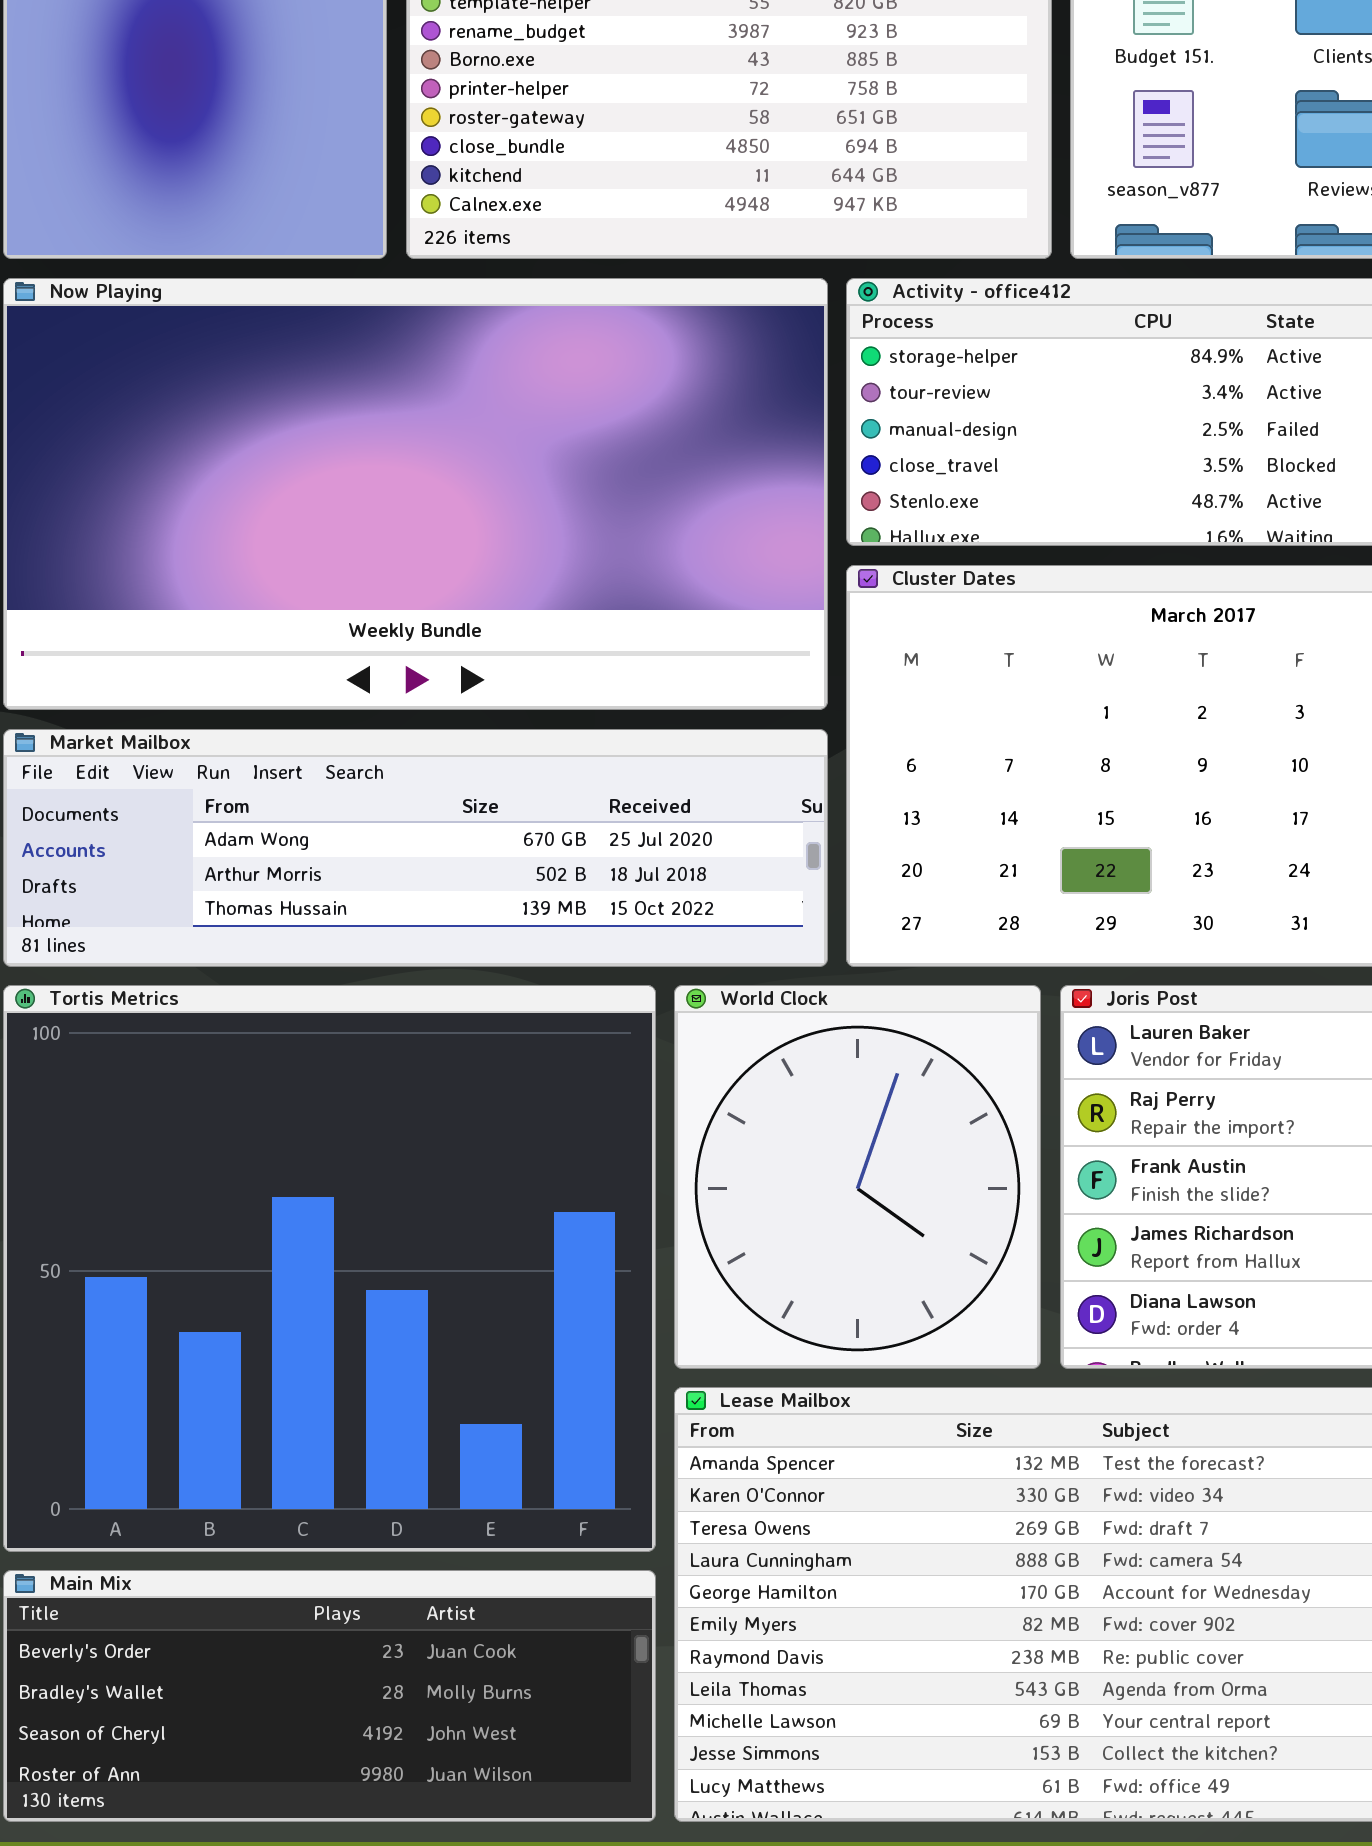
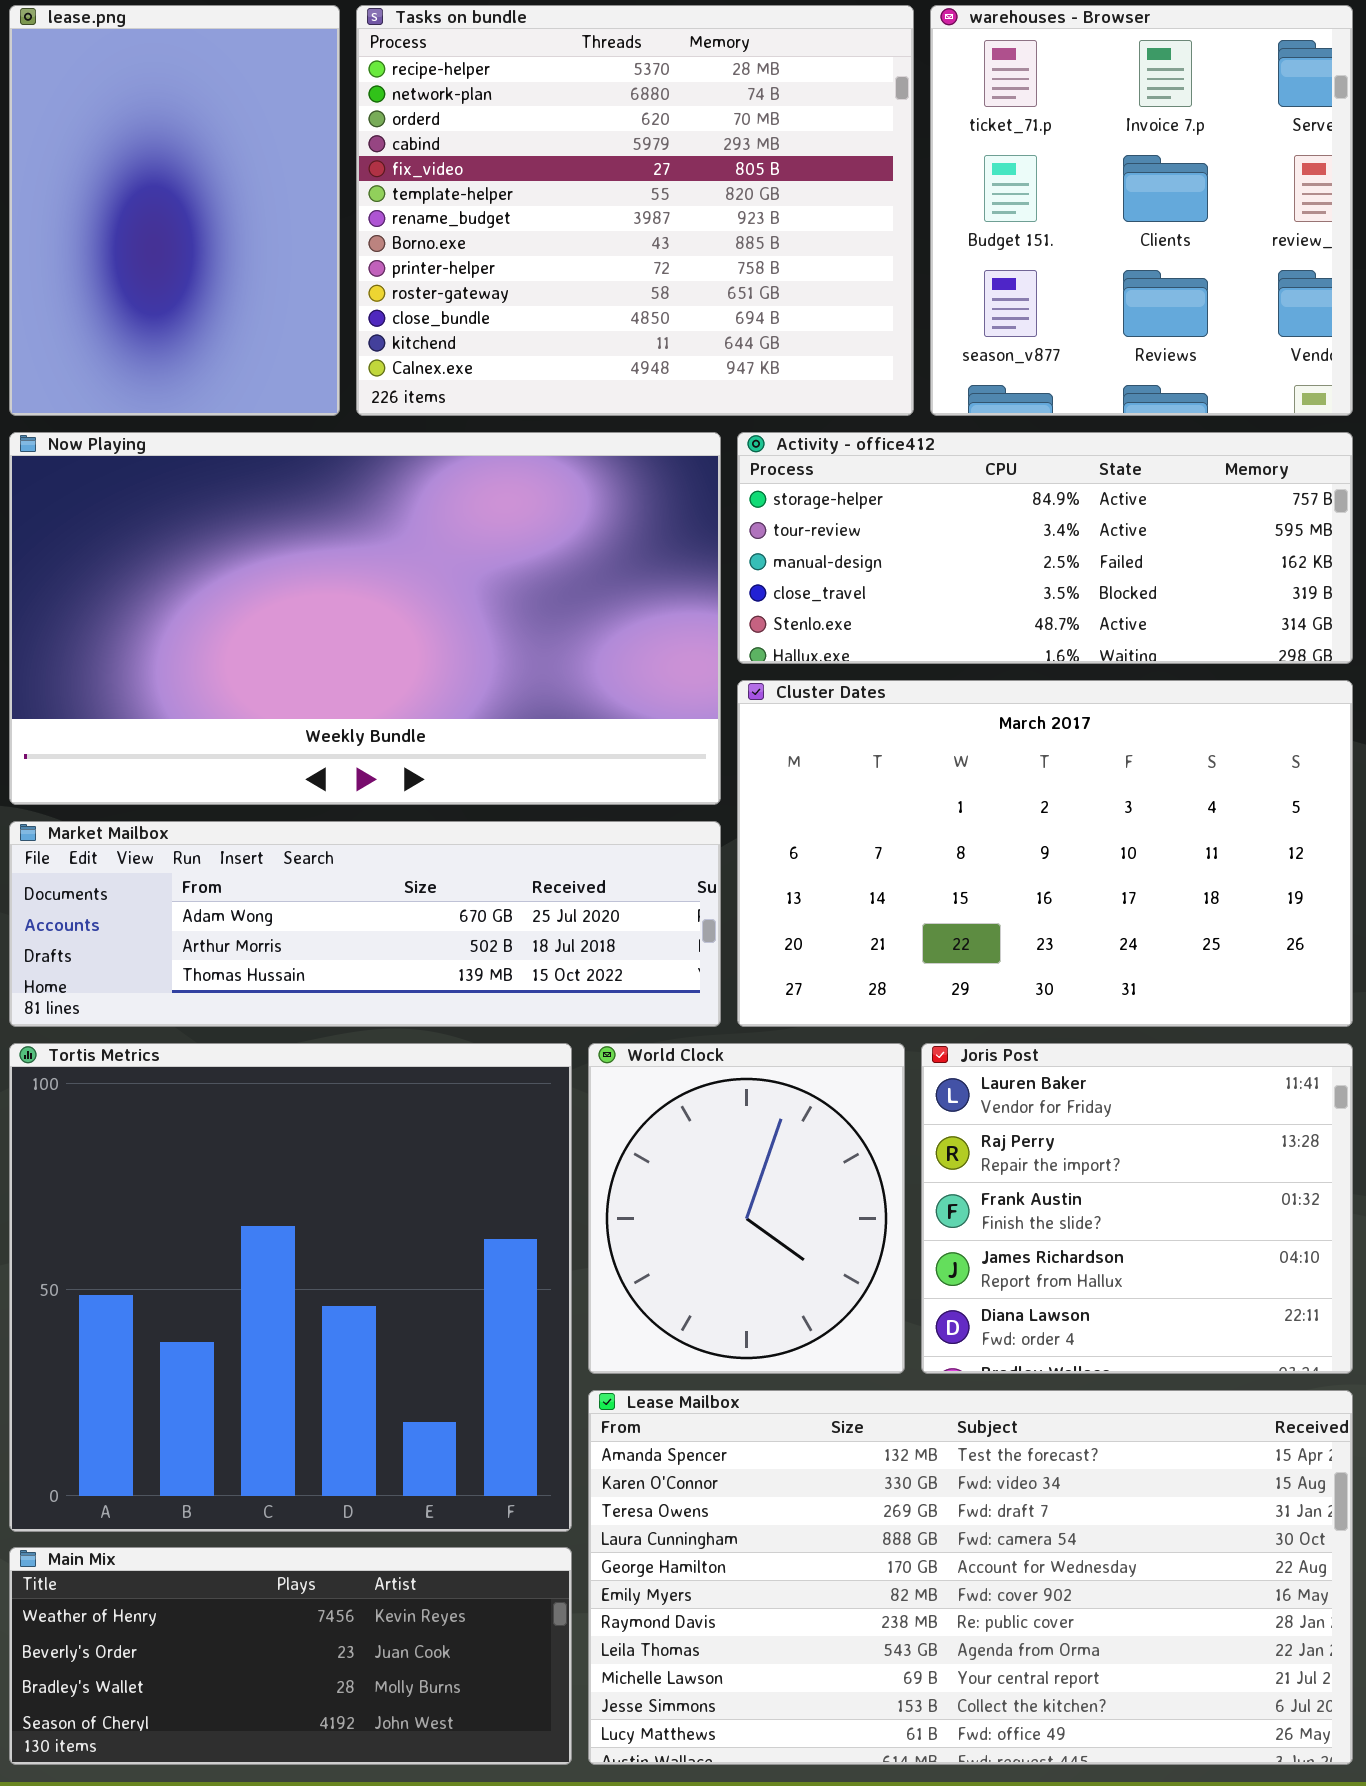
Main Mix: [3,1570,656,1822] -> [9,1547,572,1765], scrolled up 1 row

